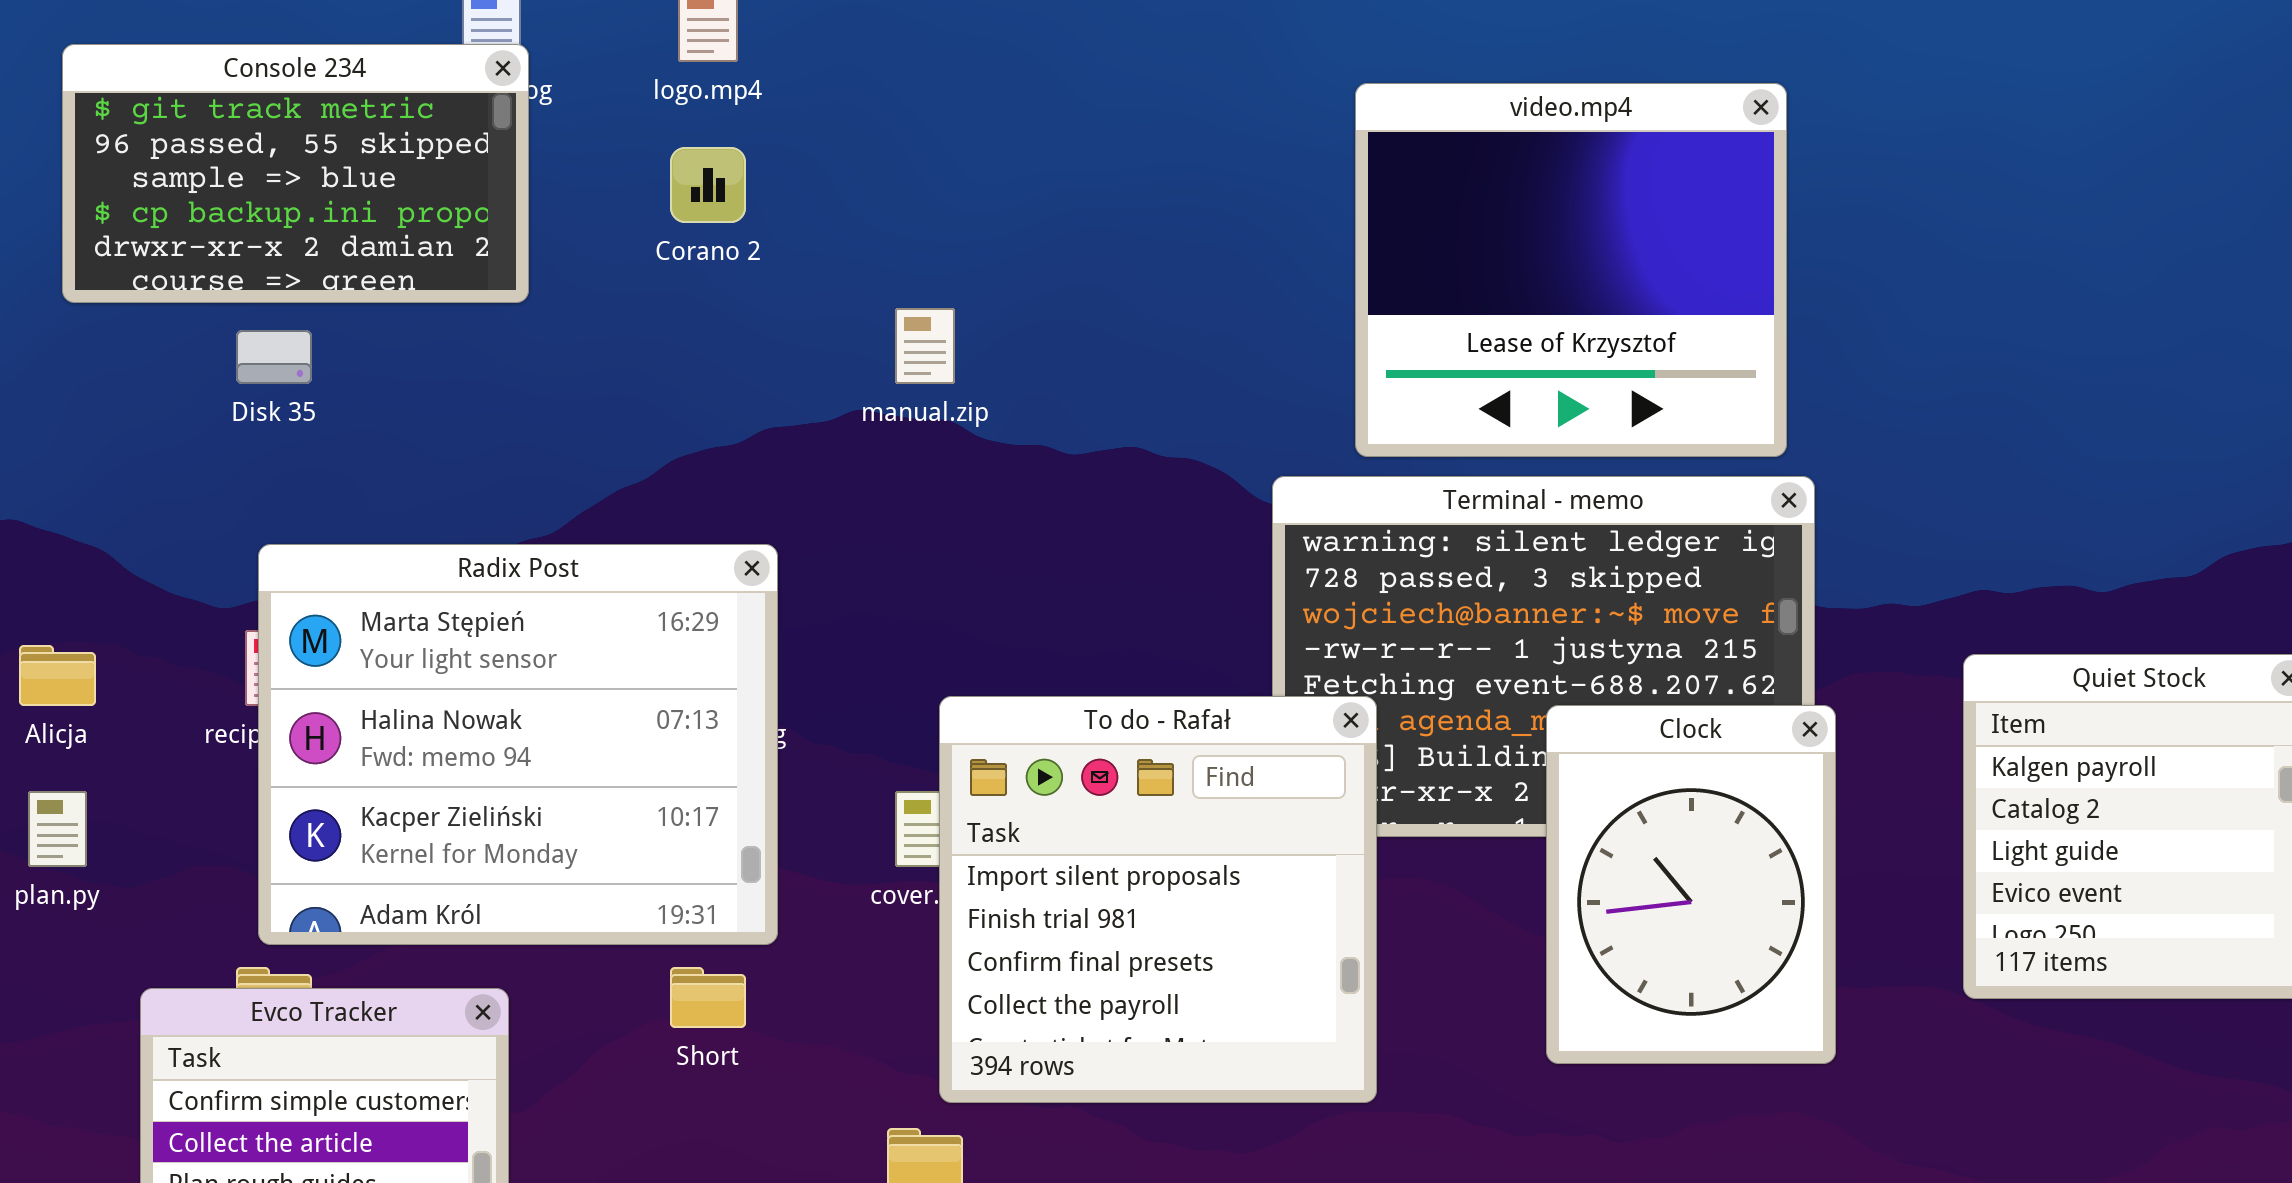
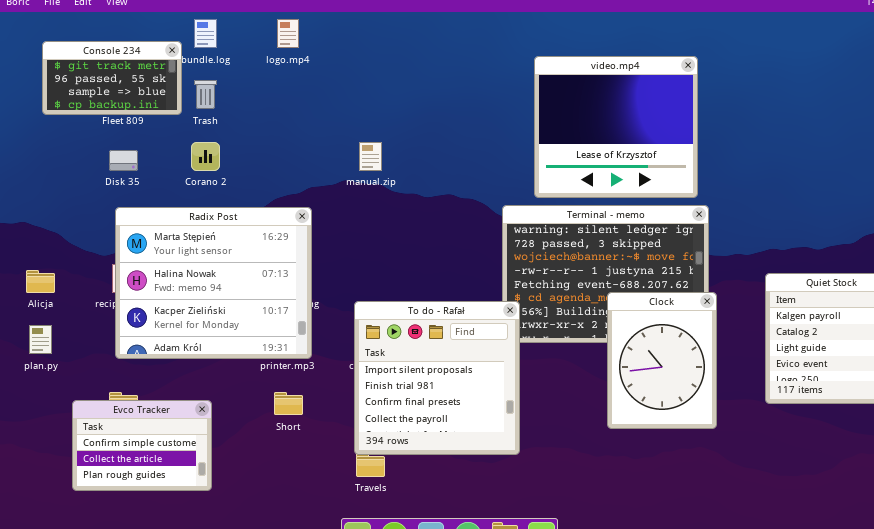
Console 234: [62,44,529,303] -> [42,41,182,115], resized
Corano 2: [670,147,746,223] -> [191,142,220,171], moved
Radix Post: [258,544,778,945] -> [115,207,312,359], moved
To do - Rafał: [939,696,1377,1103] -> [354,301,520,455], moved

